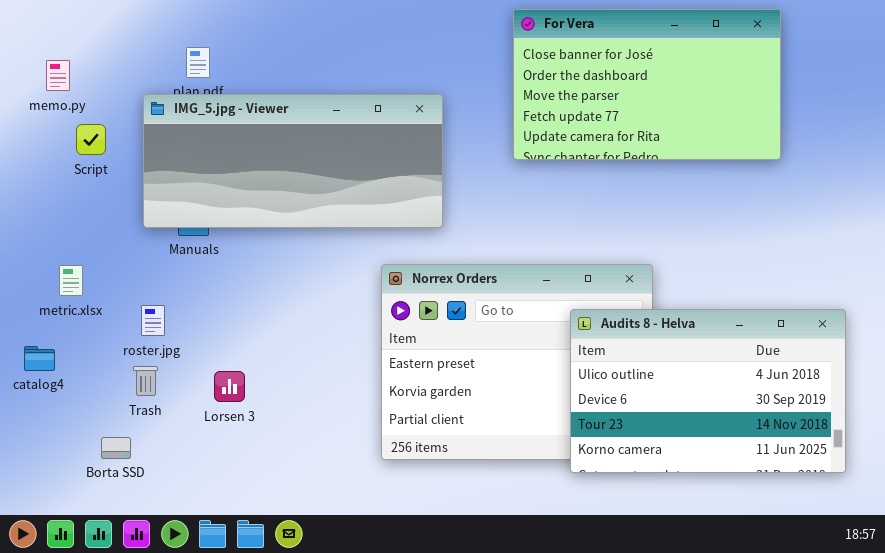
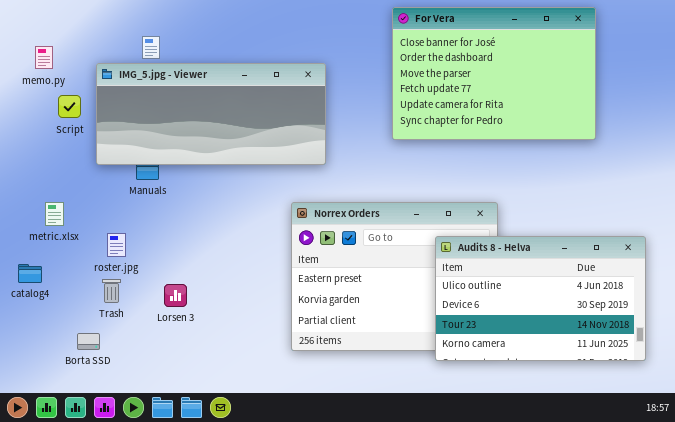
For Vera: [513,9,781,160] -> [392,7,596,140], resized
IMG_5.jpg - Viewer: [143,94,443,228] -> [96,63,326,165], moved

